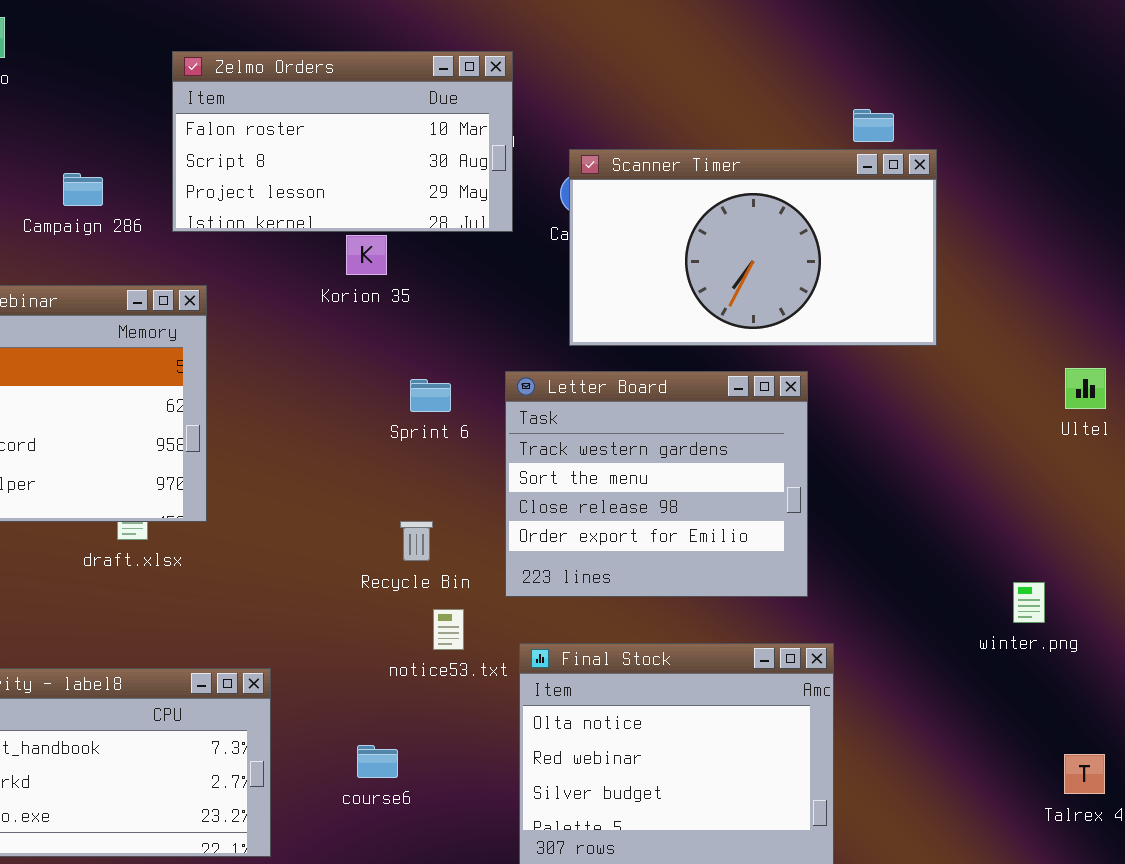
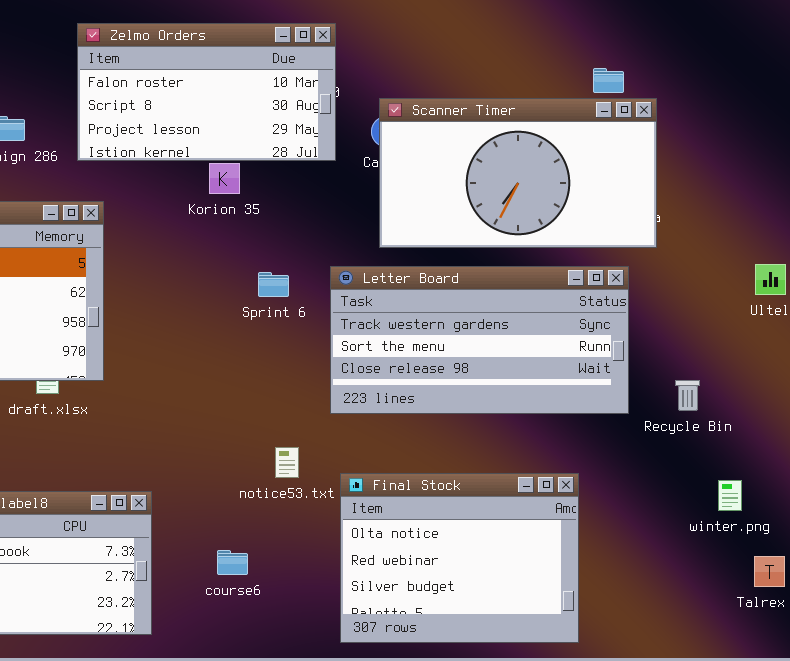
Letter Board: [505,371,808,597] -> [330,266,629,414], resized
Recycle Bin: [400,521,433,561] -> [675,380,700,411], moved
winter.png: [1013,582,1045,623] -> [718,480,742,511], moved

